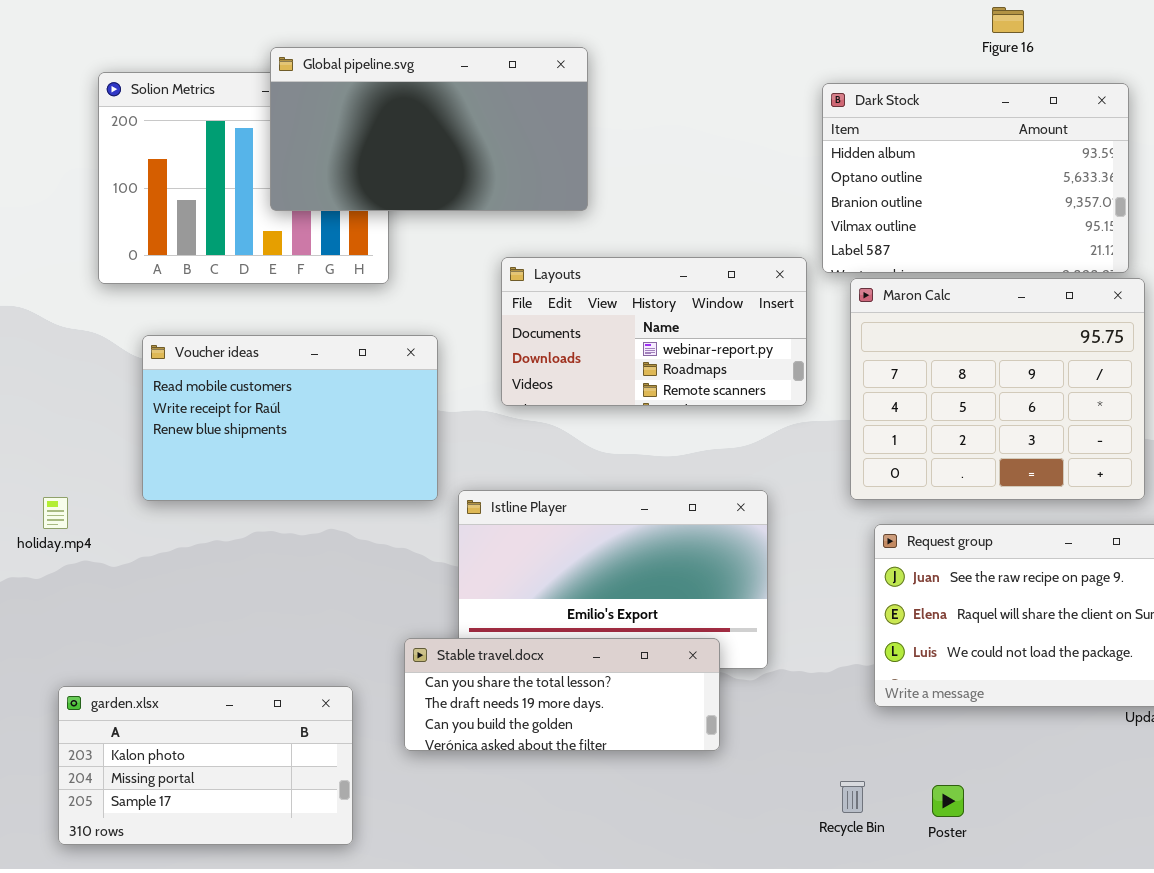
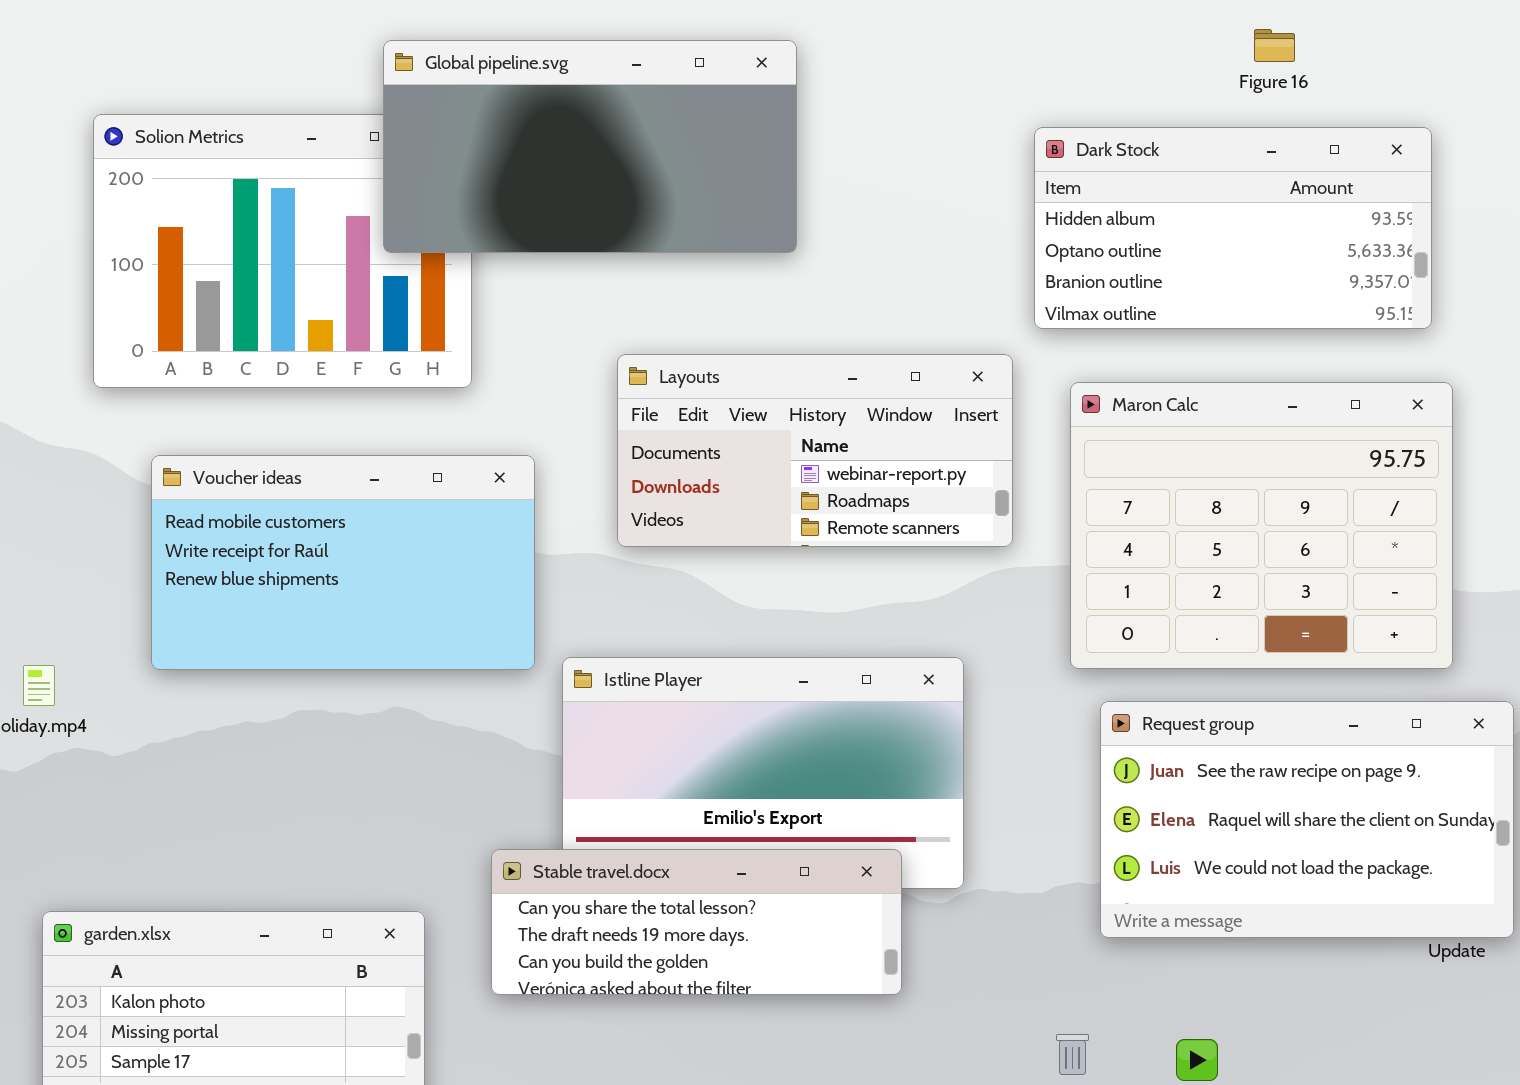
Global pipeline.svg: [270,47,588,211] -> [383,40,797,253], moved
Dark Stock: [822,83,1129,273] -> [1034,127,1432,329], resized

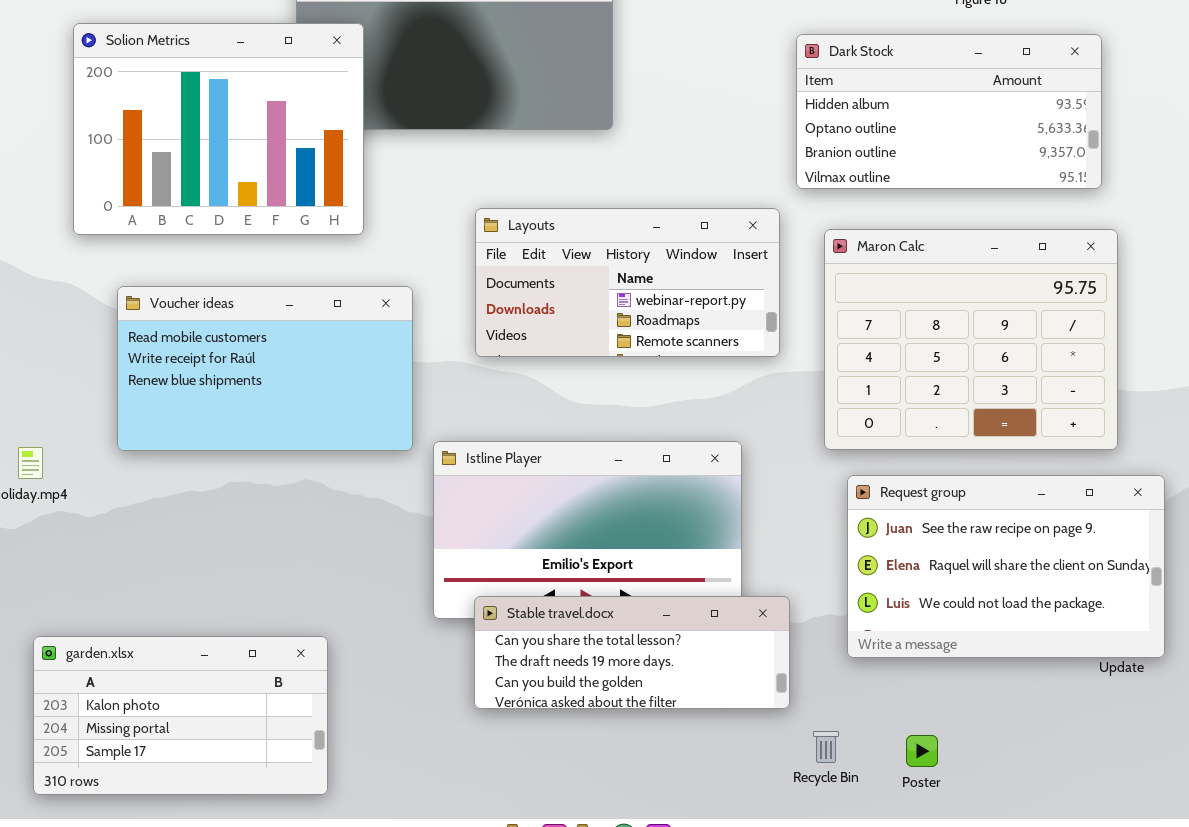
Solion Metrics: [93,114,472,388] -> [73,23,364,235], raised
Stable travel.docx: [491,849,902,995] -> [474,596,790,709], moved

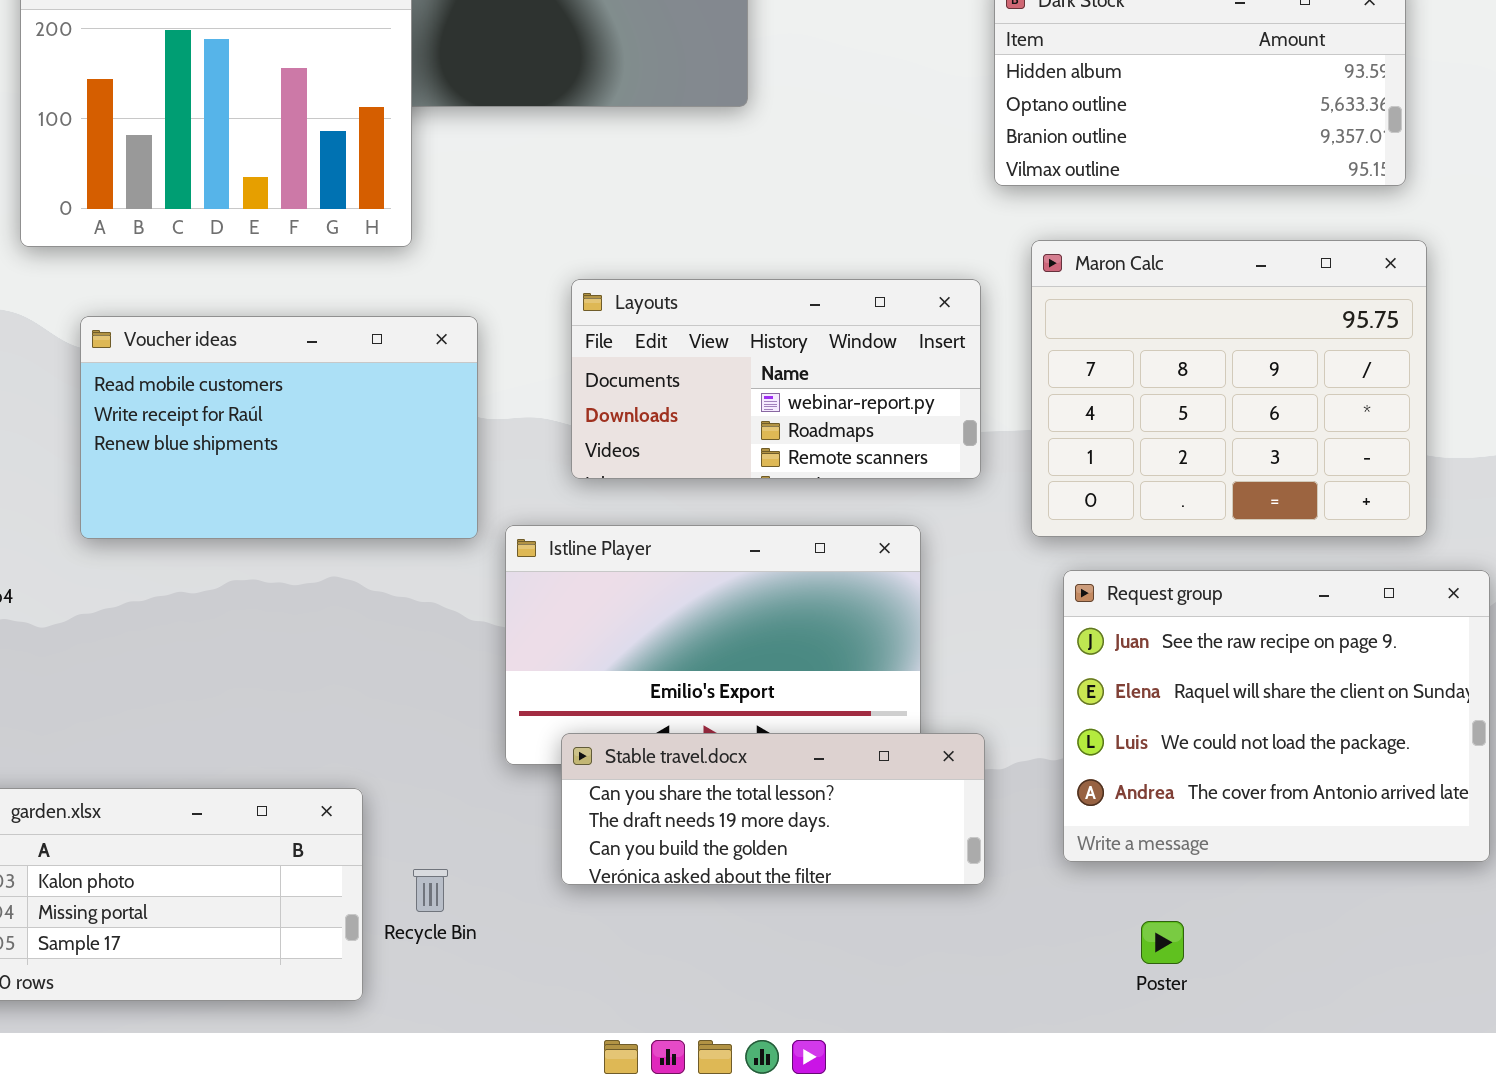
Layouts: [475,208,780,357] -> [571,279,981,479], moved
Request group: [847,475,1165,658] -> [1063,570,1490,862], resized
Recycle Bin: [813,731,839,763] -> [413,869,448,912], moved

